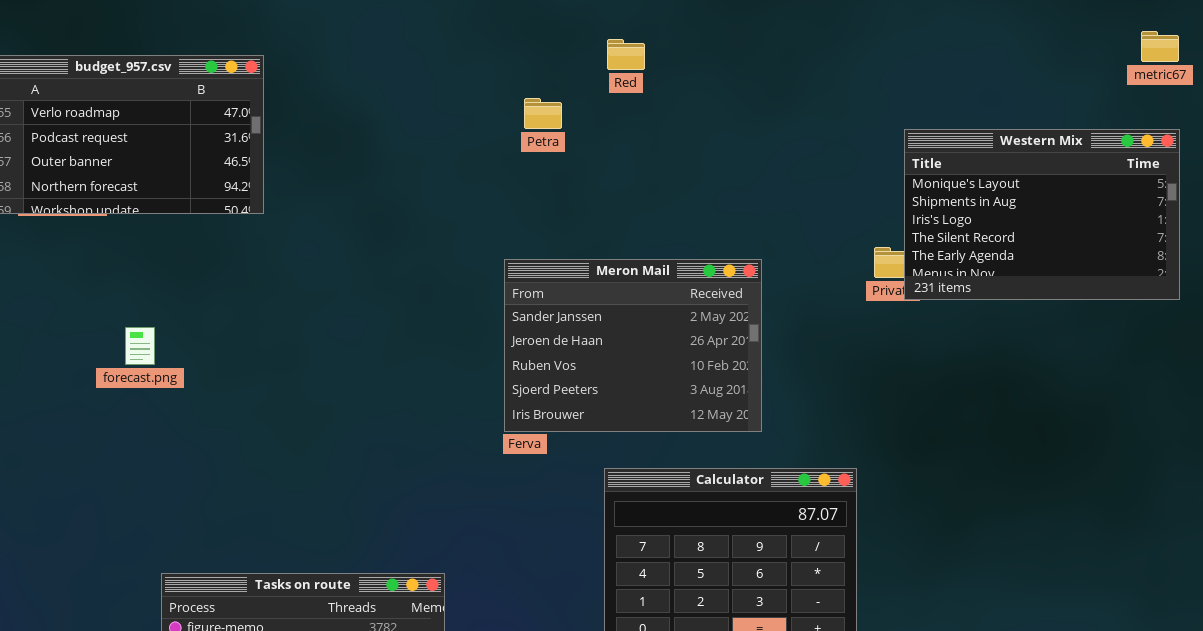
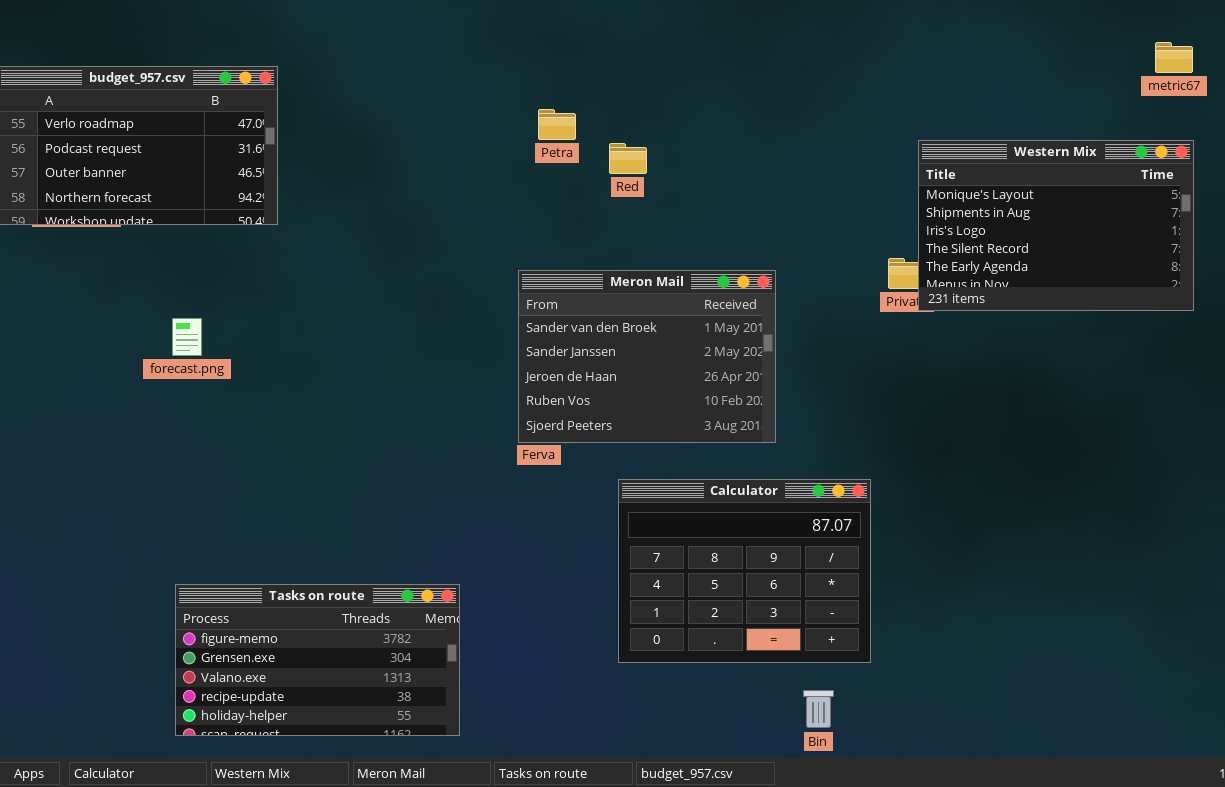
Red: [607,39,645,70] -> [609,143,647,174], moved
Meron Mail: [504,259,762,432] -> [518,270,776,443], scrolled up 1 row
forecast.png: [125,327,155,365] -> [172,318,202,356], moved

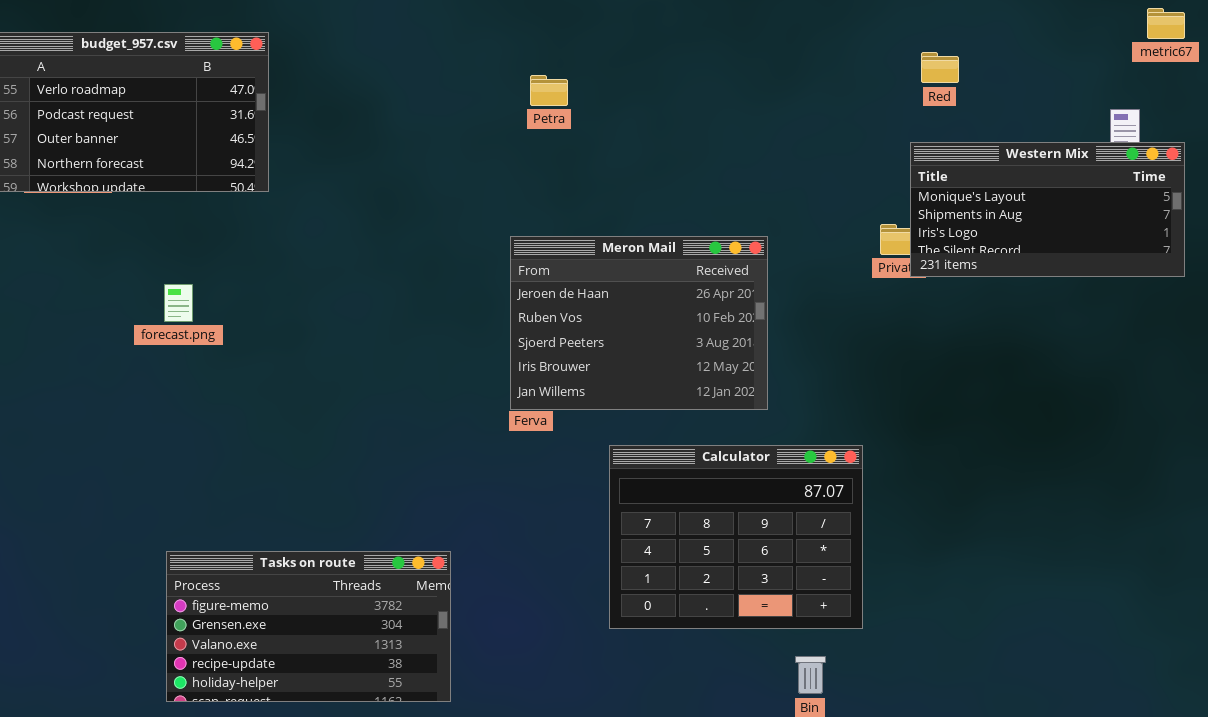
Western Mix: [918,140,1194,311] -> [910,142,1185,277], resized
Red: [609,143,647,174] -> [921,52,959,83], moved
Meron Mail: [518,270,776,443] -> [510,236,768,410], scrolled down 2 rows

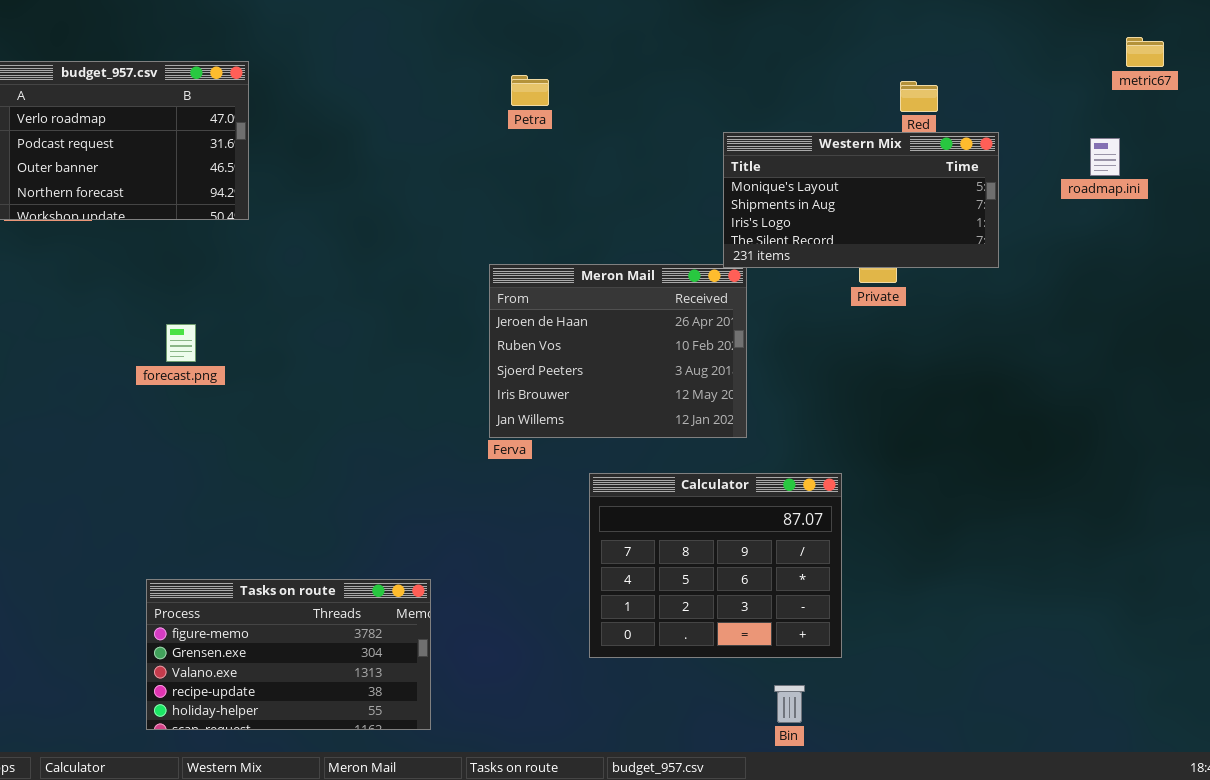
Petra: [530,75,568,106] -> [511,75,549,106], moved
Western Mix: [910,142,1185,277] -> [723,132,999,268], moved
forecast.png: [164,284,193,322] -> [166,324,196,362], moved

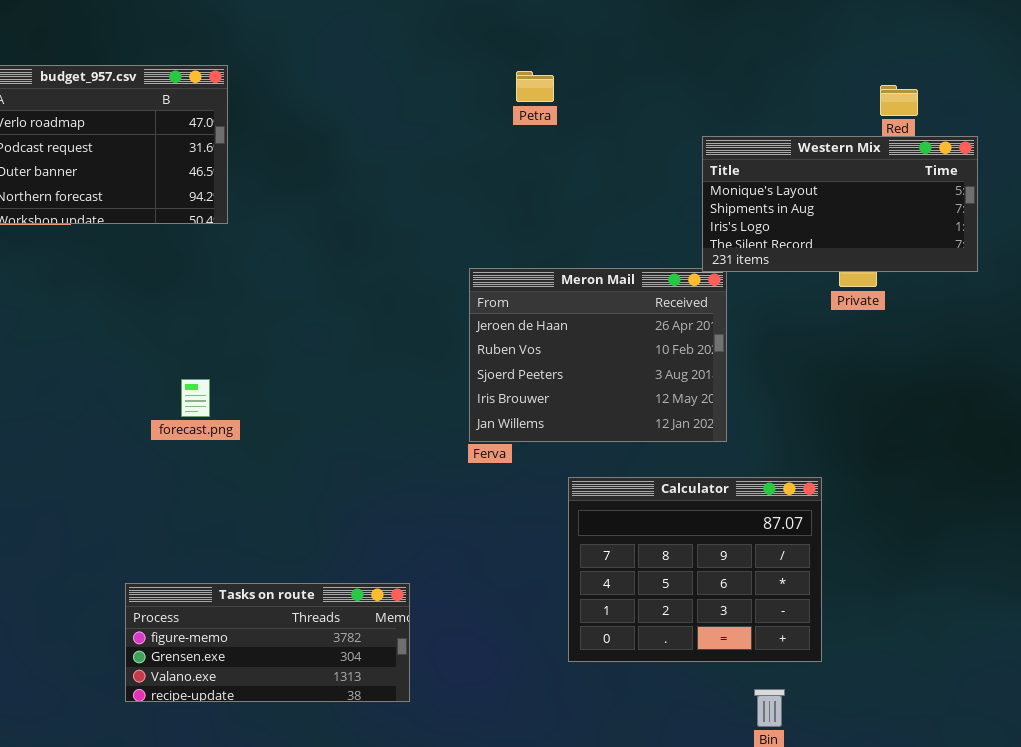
Petra: [511,75,549,106] -> [516,71,554,102], moved
forecast.png: [166,324,196,362] -> [181,379,210,417], moved
Tasks on route: [146,579,431,730] -> [125,583,410,702], resized

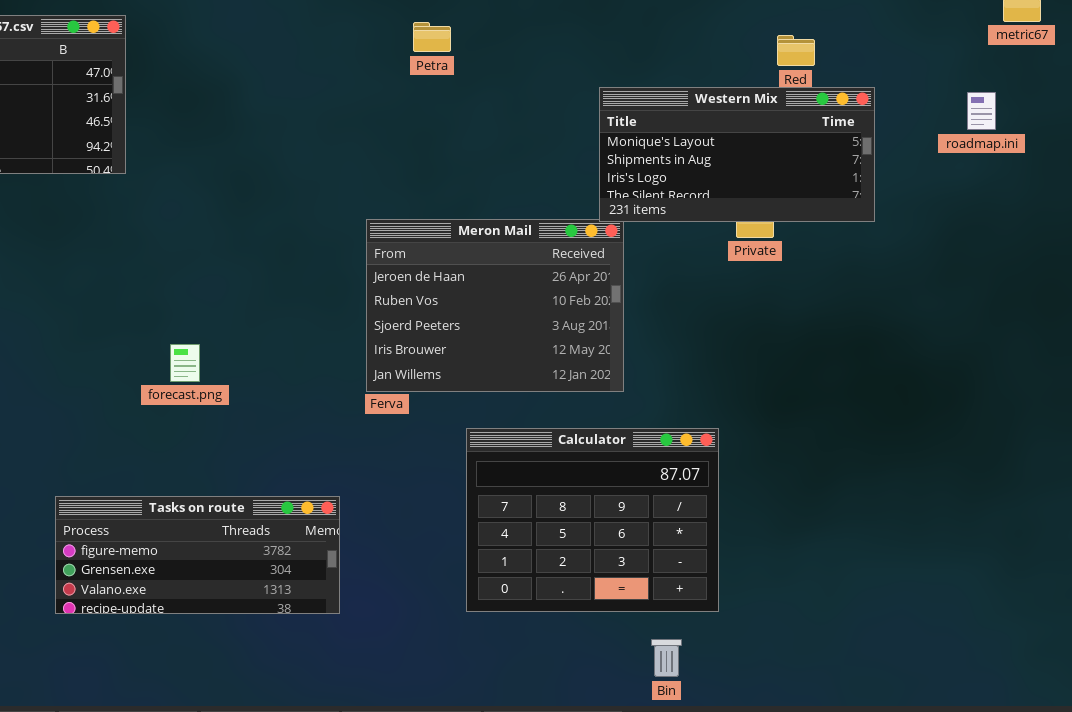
forecast.png: [181,379,210,417] -> [170,344,200,382], moved
Tasks on route: [125,583,410,702] -> [55,496,340,614], moved

